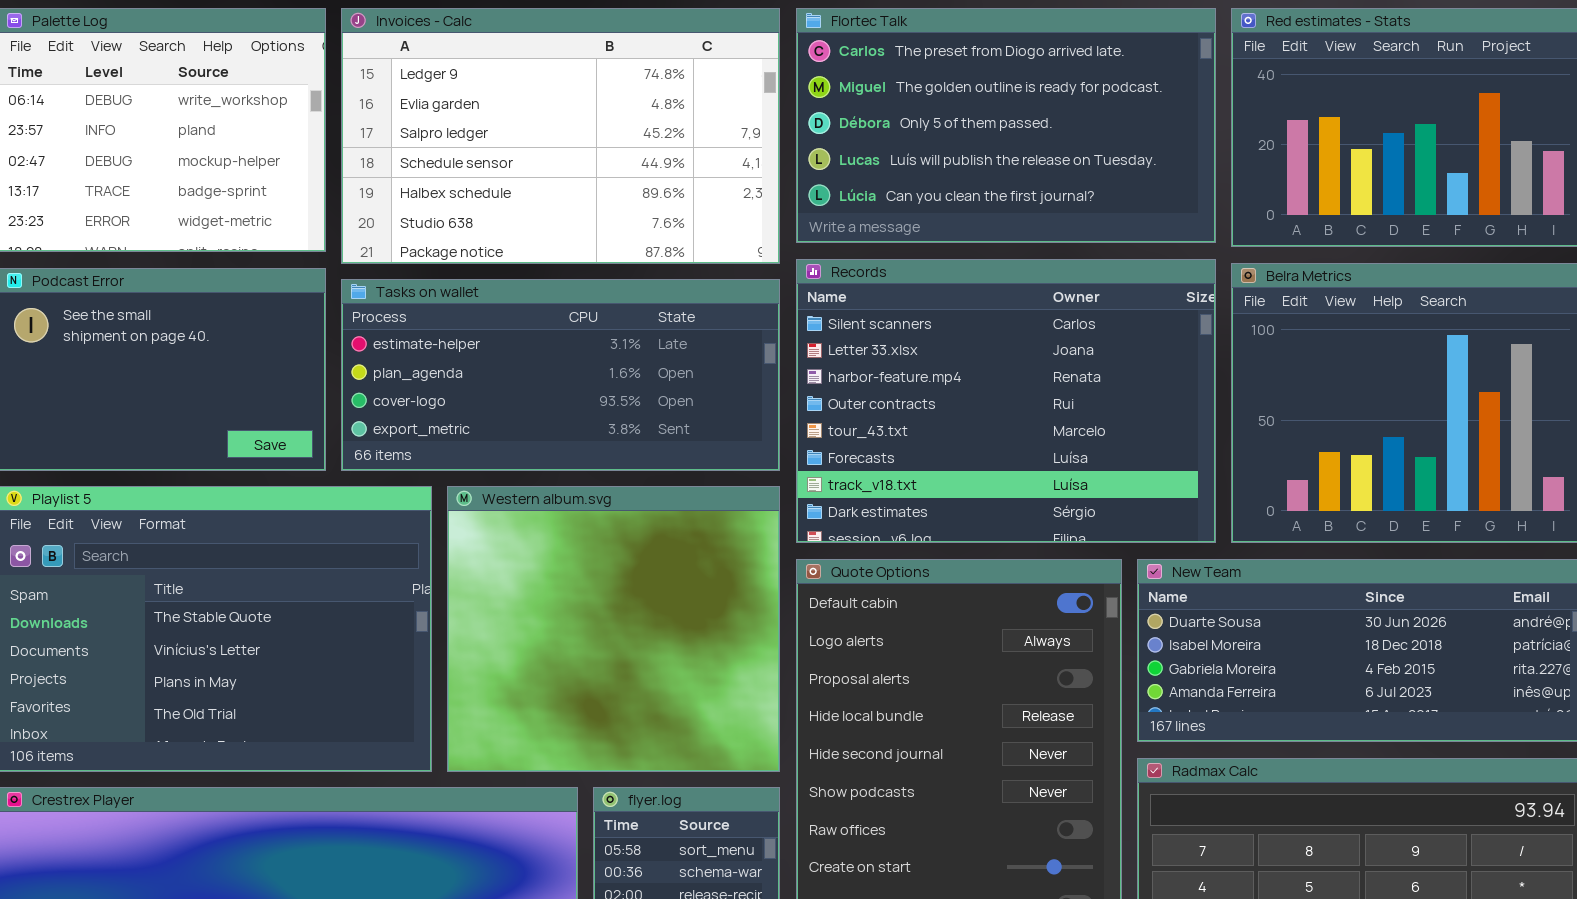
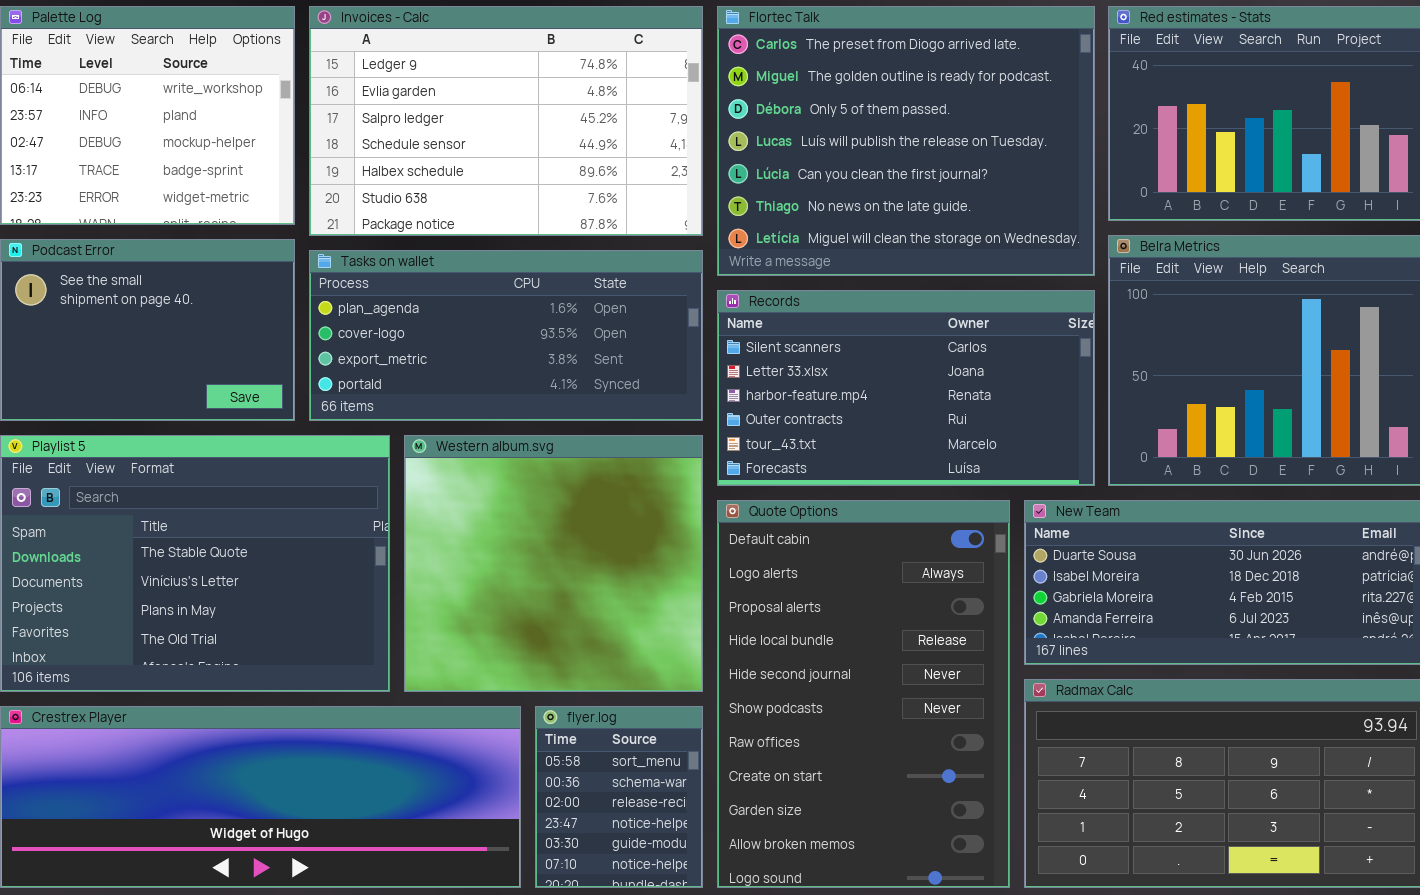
Flortec Talk: [796,8,1216,243] -> [717,6,1095,276], resized
Records: [796,259,1216,543] -> [717,290,1095,486], resized
Tasks on wallet: [341,279,780,471] -> [309,250,703,421], scrolled down 1 row

